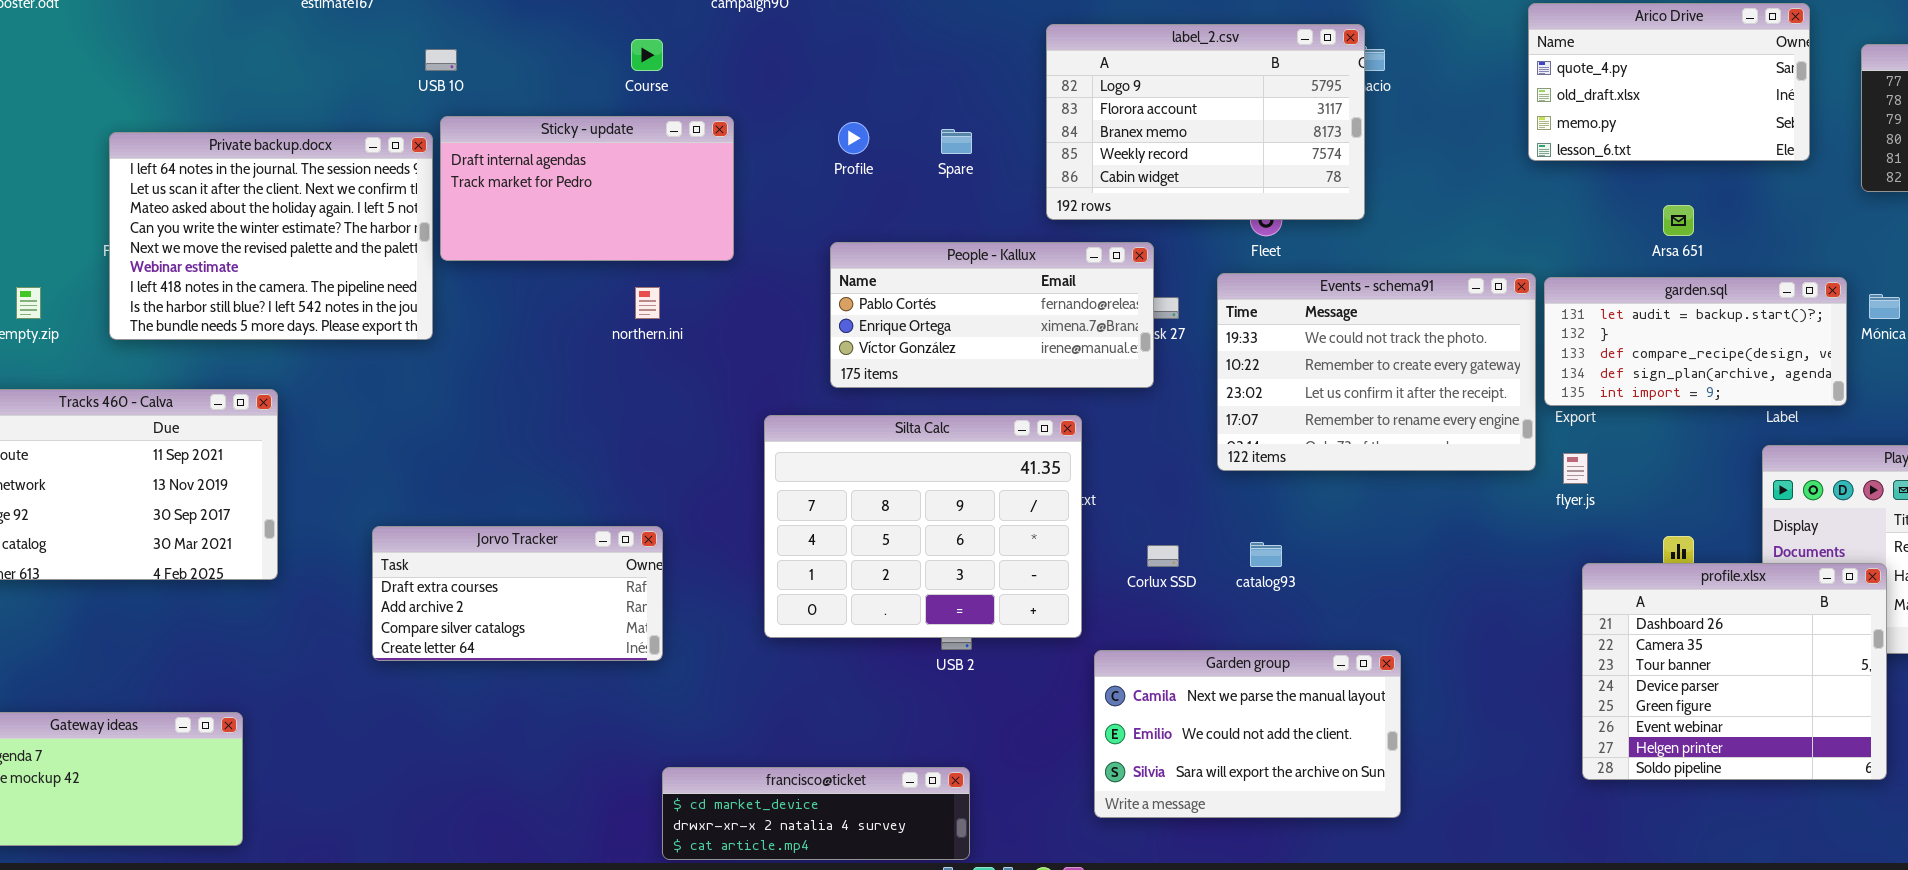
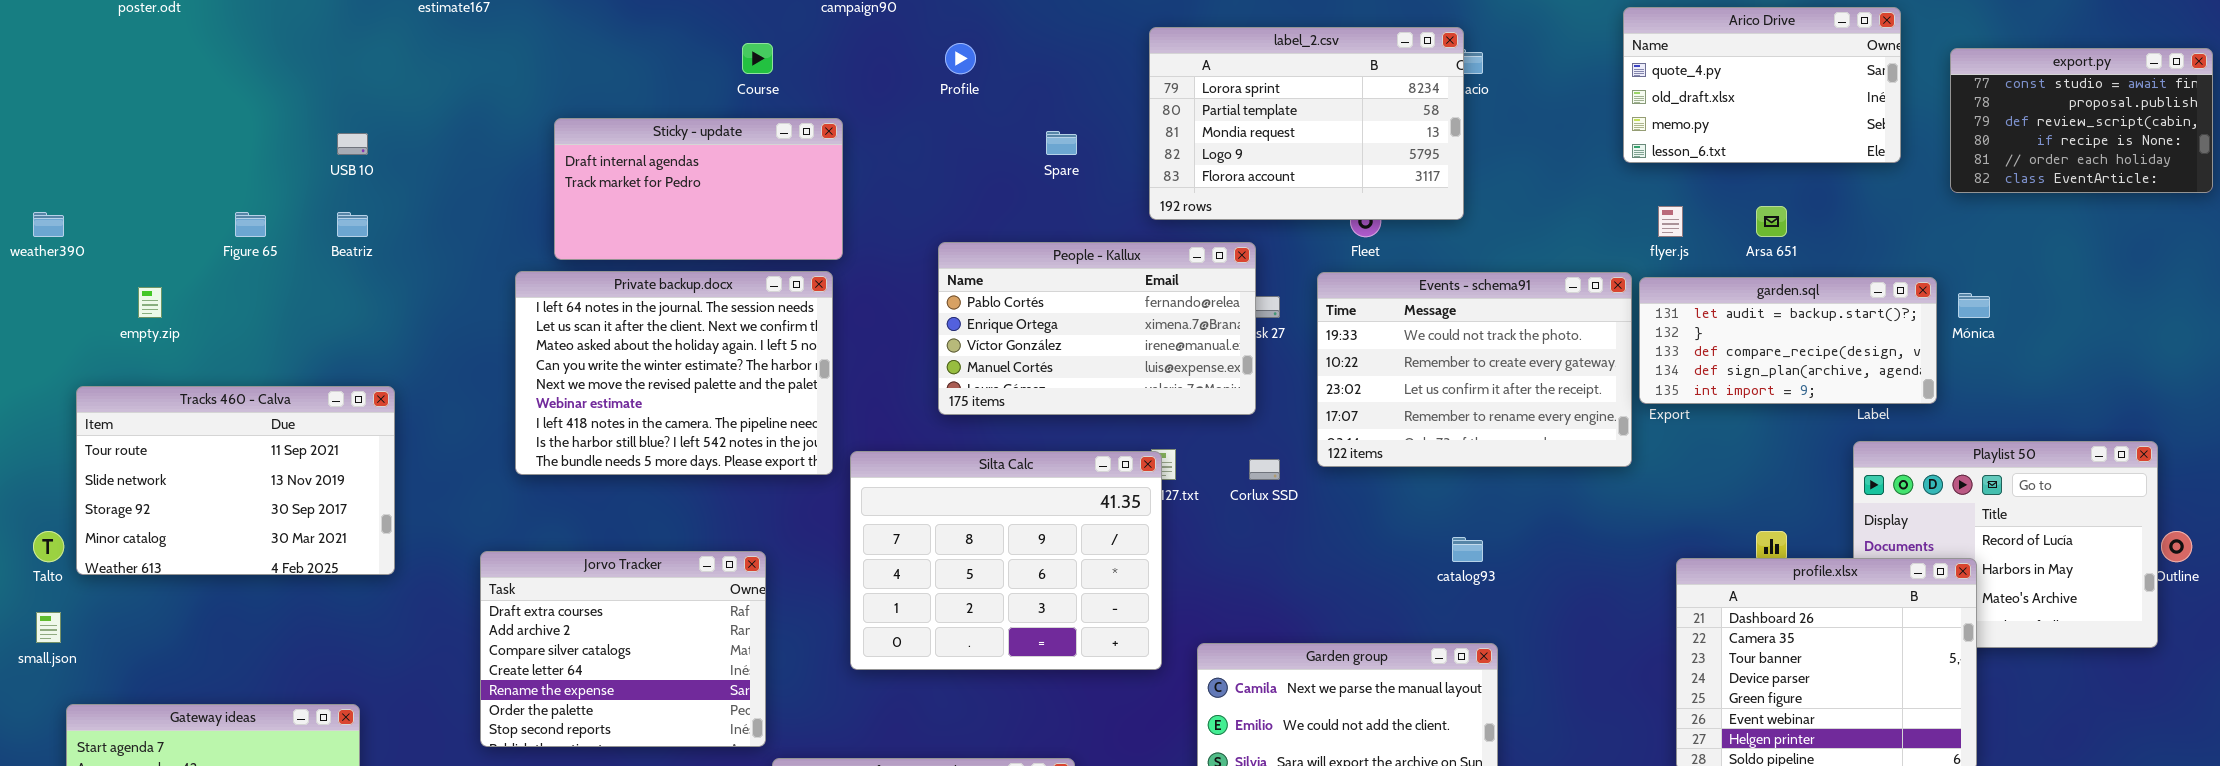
label_2.csv: [1046,24,1365,220] -> [1149,27,1464,220], scrolled up 3 rows
USB 10: [425,49,457,71] -> [337,133,368,155], moved
Profile: [838,122,869,154] -> [945,43,976,74], moved
Private backup.docx: [109,132,433,340] -> [515,271,833,475], moved
People - Kallux: [830,242,1154,388] -> [938,242,1256,415], resized
Silta Calc: [764,415,1082,638] -> [850,451,1162,670], moved
flyer.js: [1563,453,1588,484] -> [1658,206,1683,237], moved
Jorvo Tracker: [372,526,663,661] -> [480,551,766,747], moved, resized
catalog93: [1250,542,1282,567] -> [1452,537,1483,562], moved
Corlux SSD: [1147,545,1179,567] -> [1249,459,1280,480], moved

